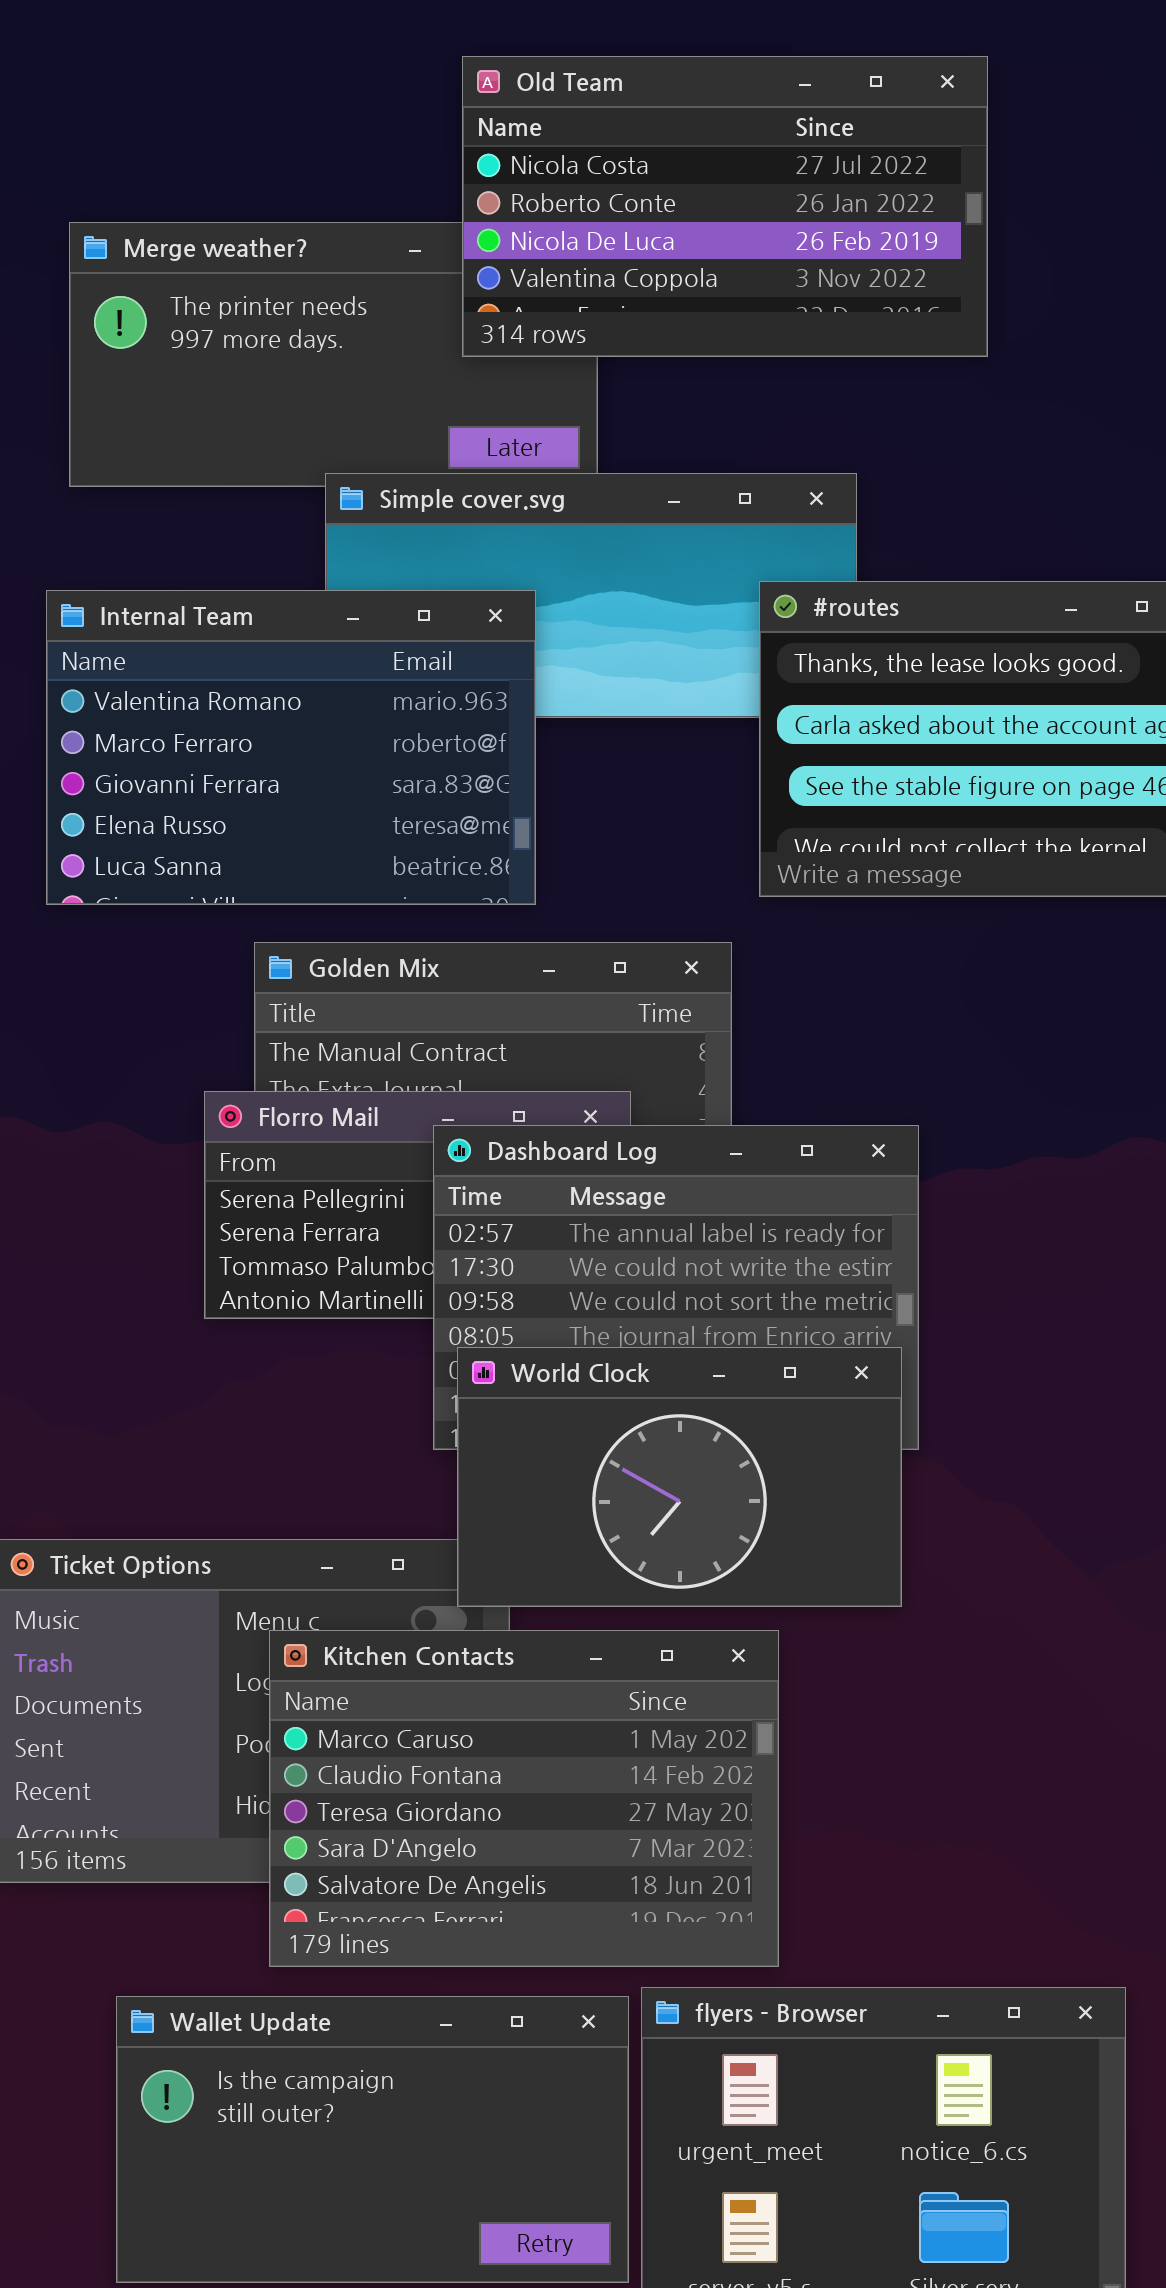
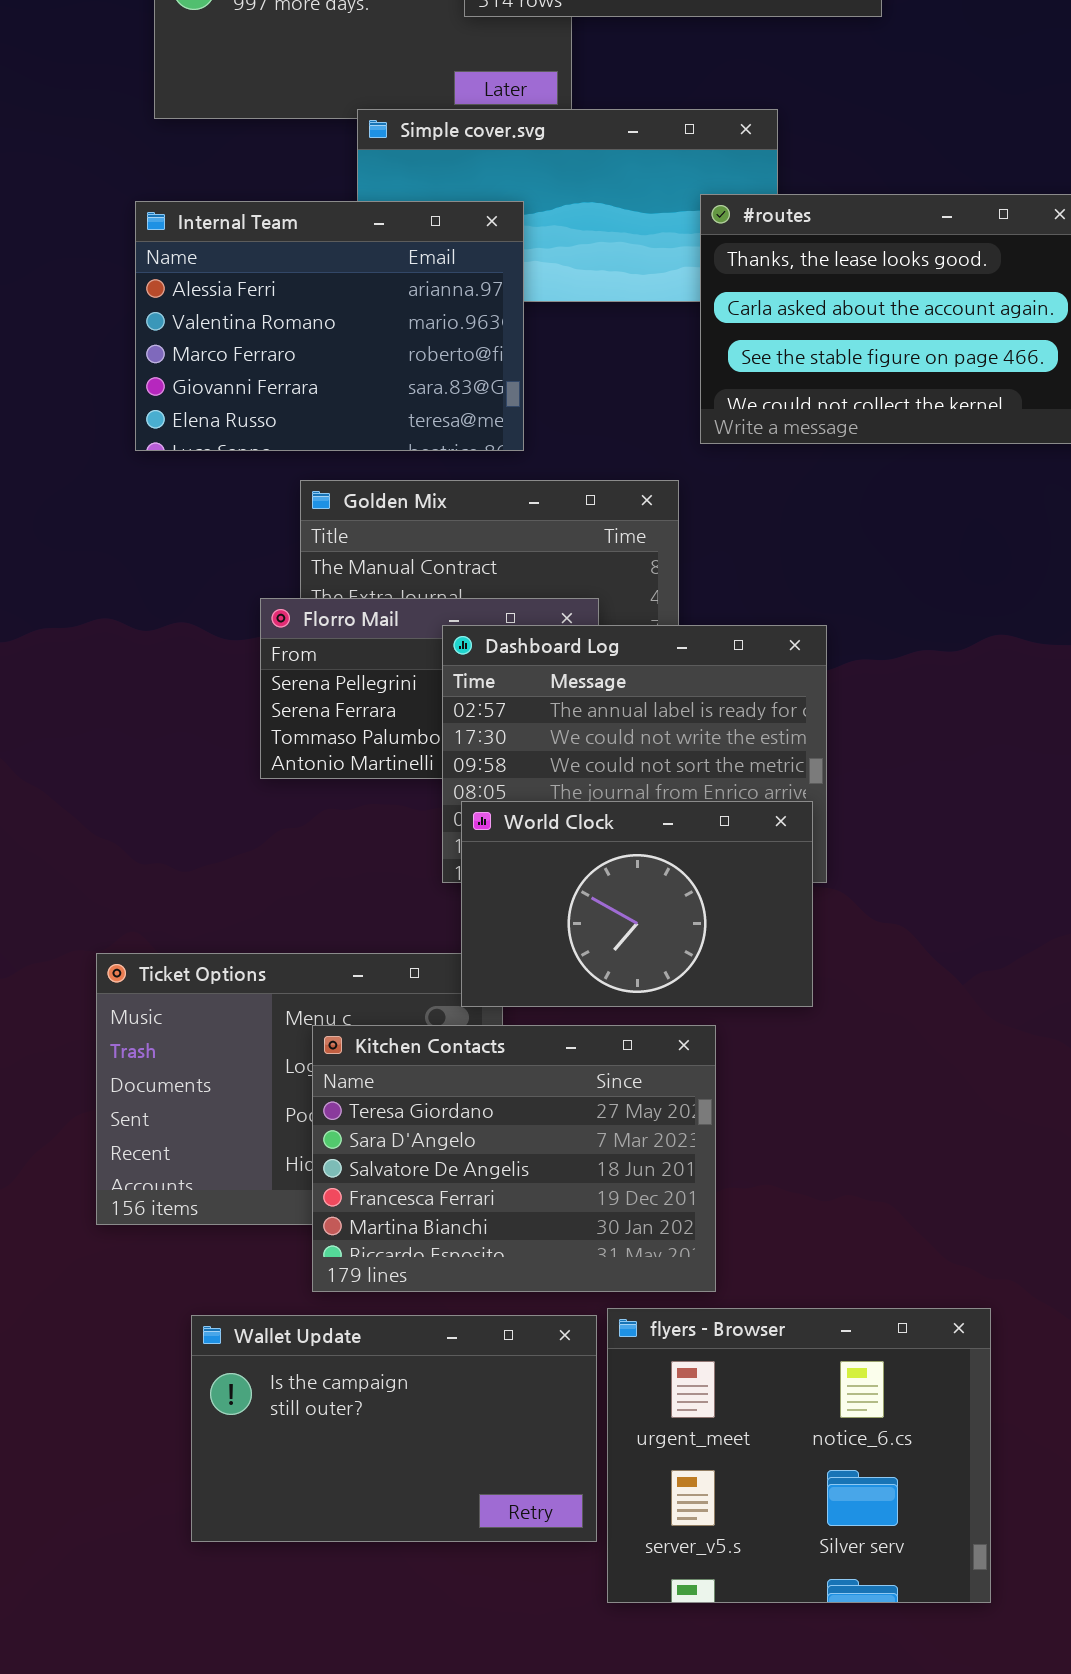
Internal Team: [46,590,536,905] -> [135,201,524,451], scrolled up 1 row
Kitchen Contacts: [269,1630,779,1967] -> [312,1025,716,1292], scrolled down 2 rows

